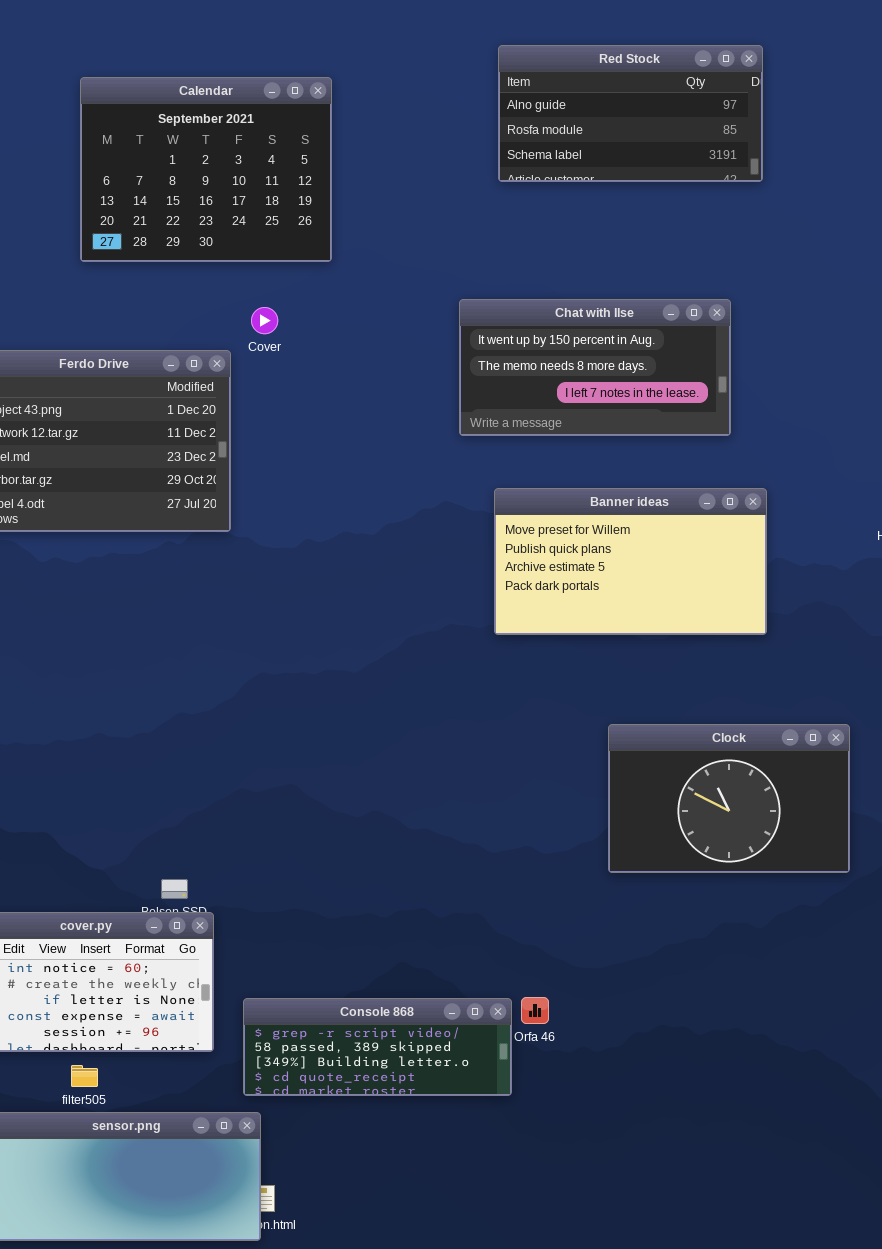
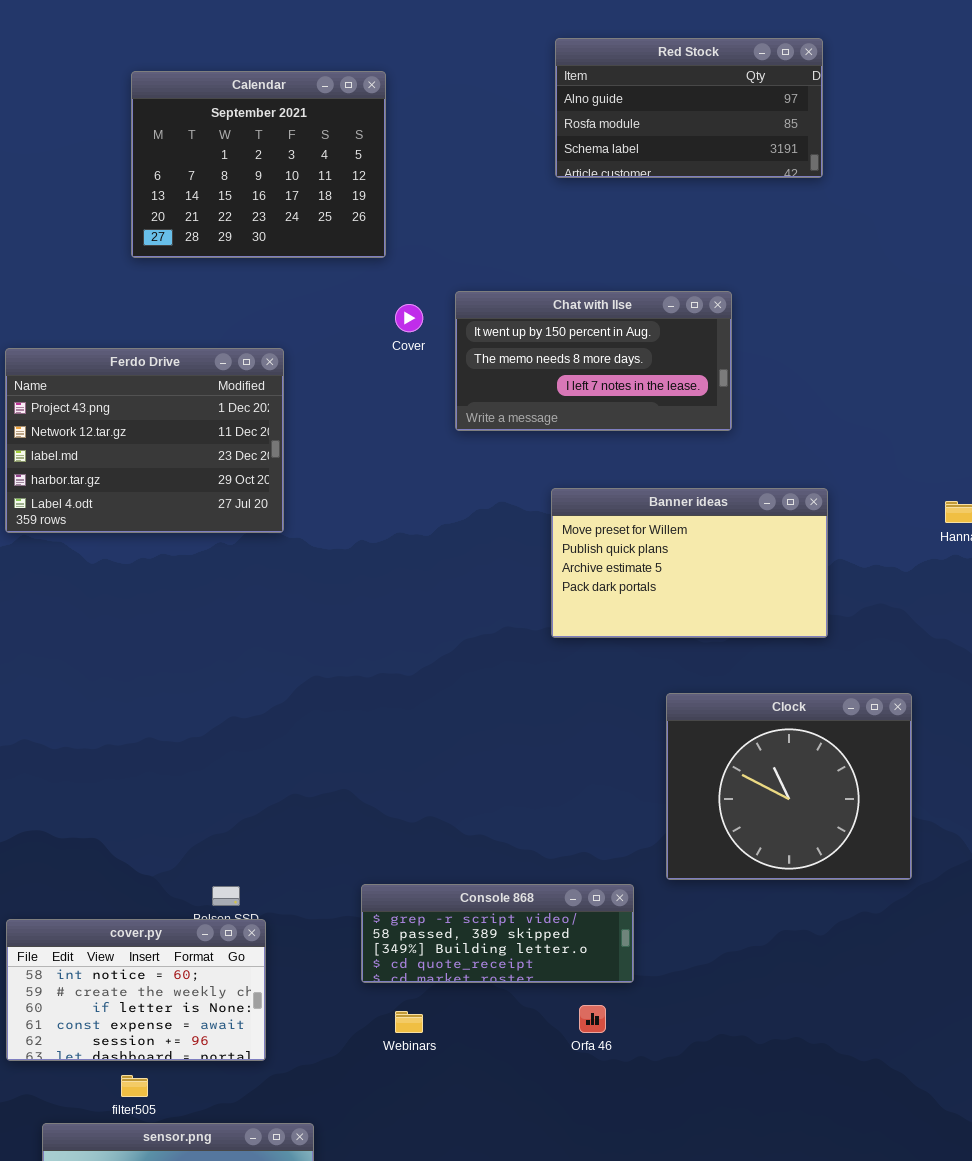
Chat with Ilse: [459,299,731,436] -> [455,291,732,431], moved
Cover: [251,307,278,334] -> [395,304,423,332], moved
Clock: [608,724,850,873] -> [666,693,912,880], resized
Console 868: [243,998,512,1096] -> [361,884,634,983], moved

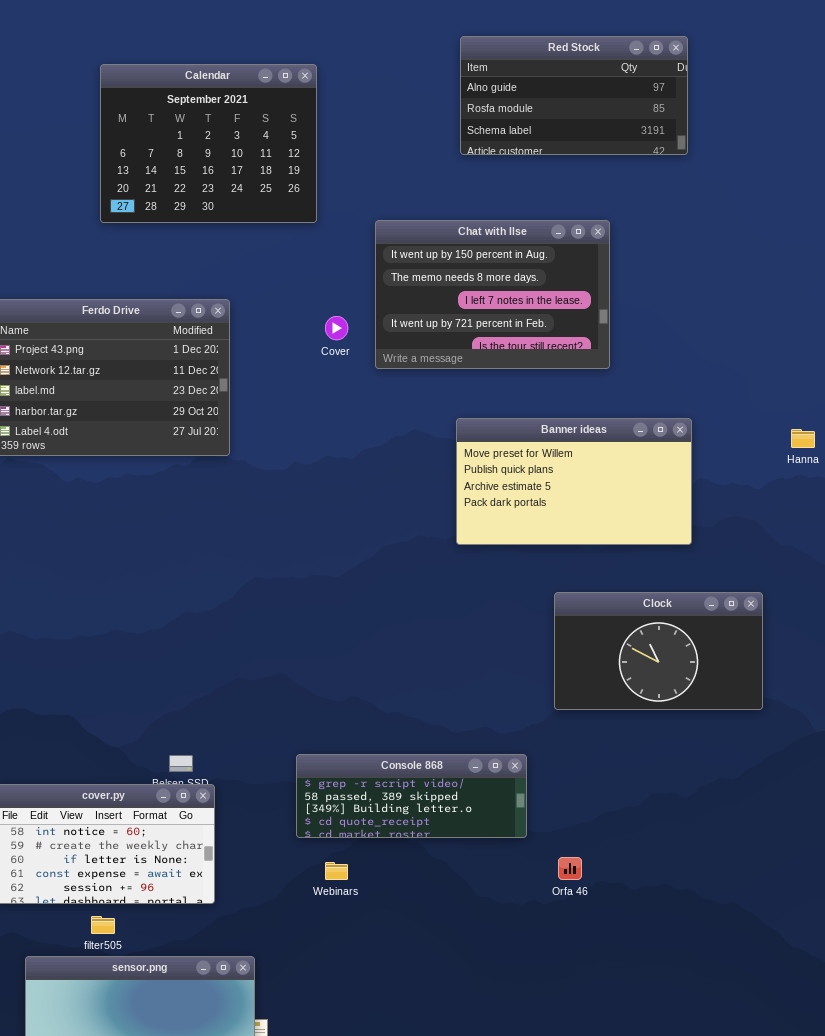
Chat with Ilse: [455,291,732,431] -> [375,220,610,369], resized
Cover: [395,304,423,332] -> [325,316,348,340], moved
Clock: [666,693,912,880] -> [554,592,763,710], resized
Orfa 46: [579,1005,606,1033] -> [558,857,582,880], moved

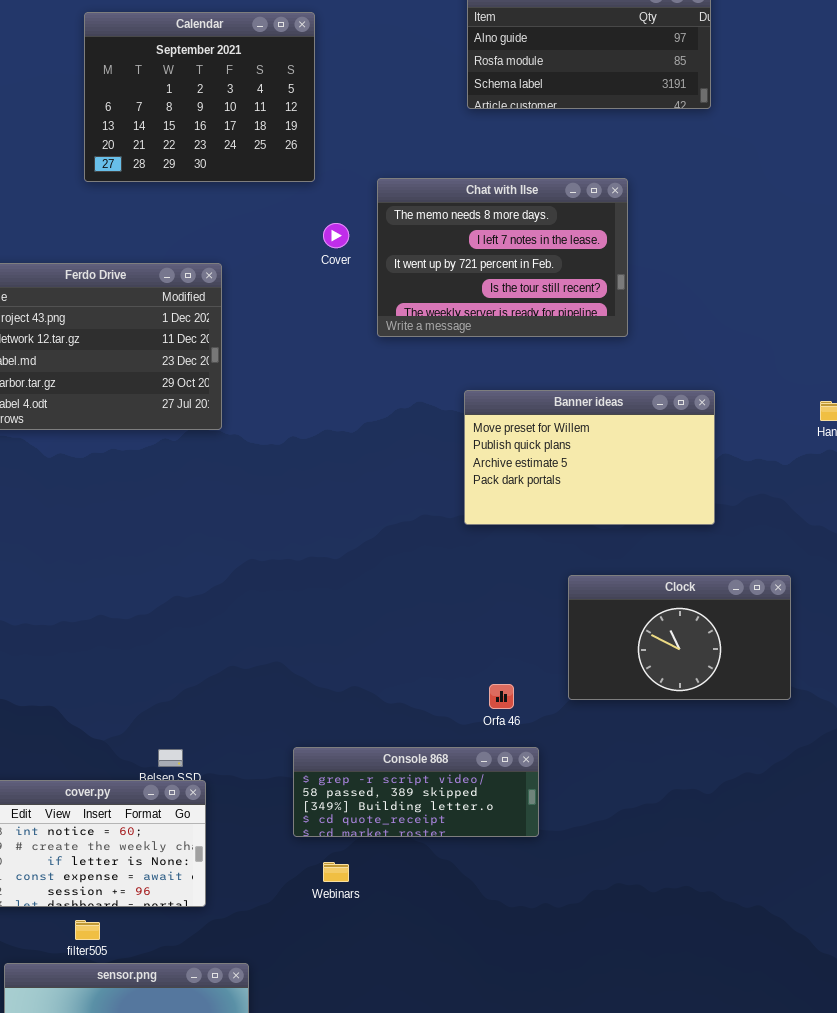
Chat with Ilse: [375,220,610,369] -> [377,178,628,337], scrolled down 1 row
Cover: [325,316,348,340] -> [323,223,349,248], moved
Orfa 46: [558,857,582,880] -> [489,684,514,709], moved

